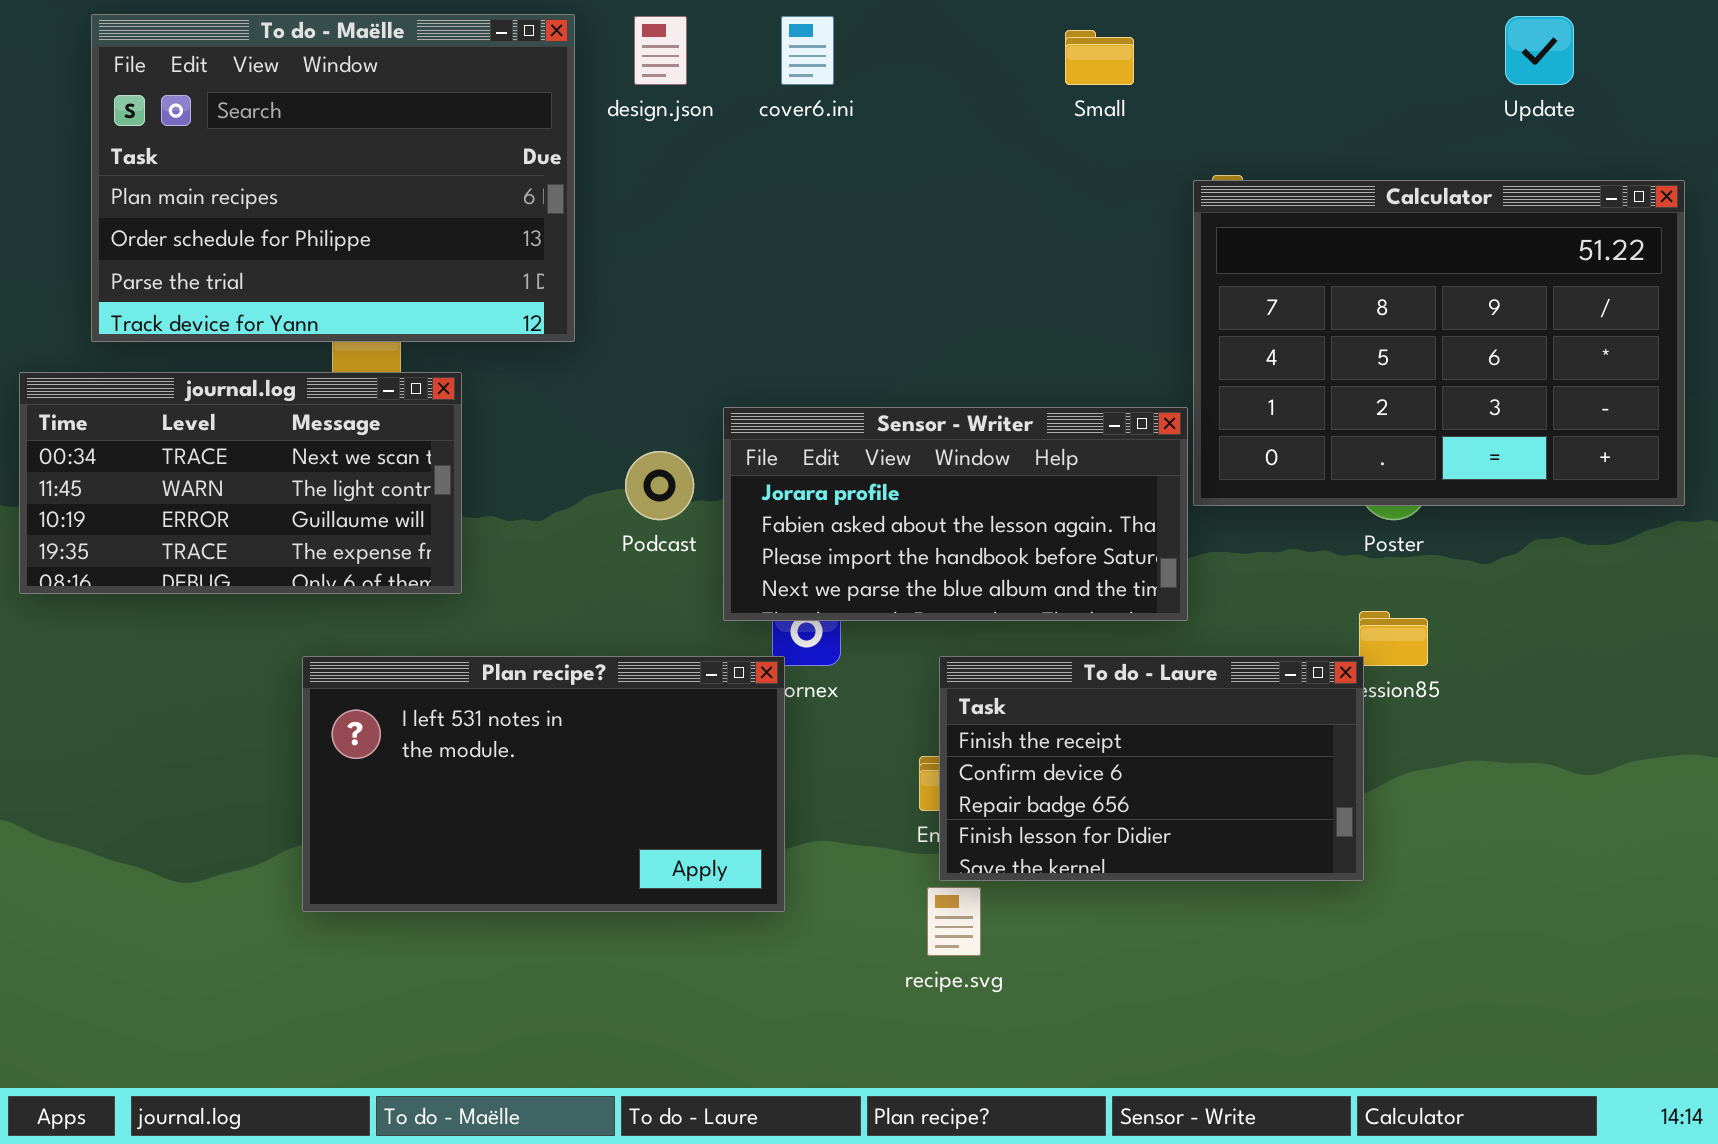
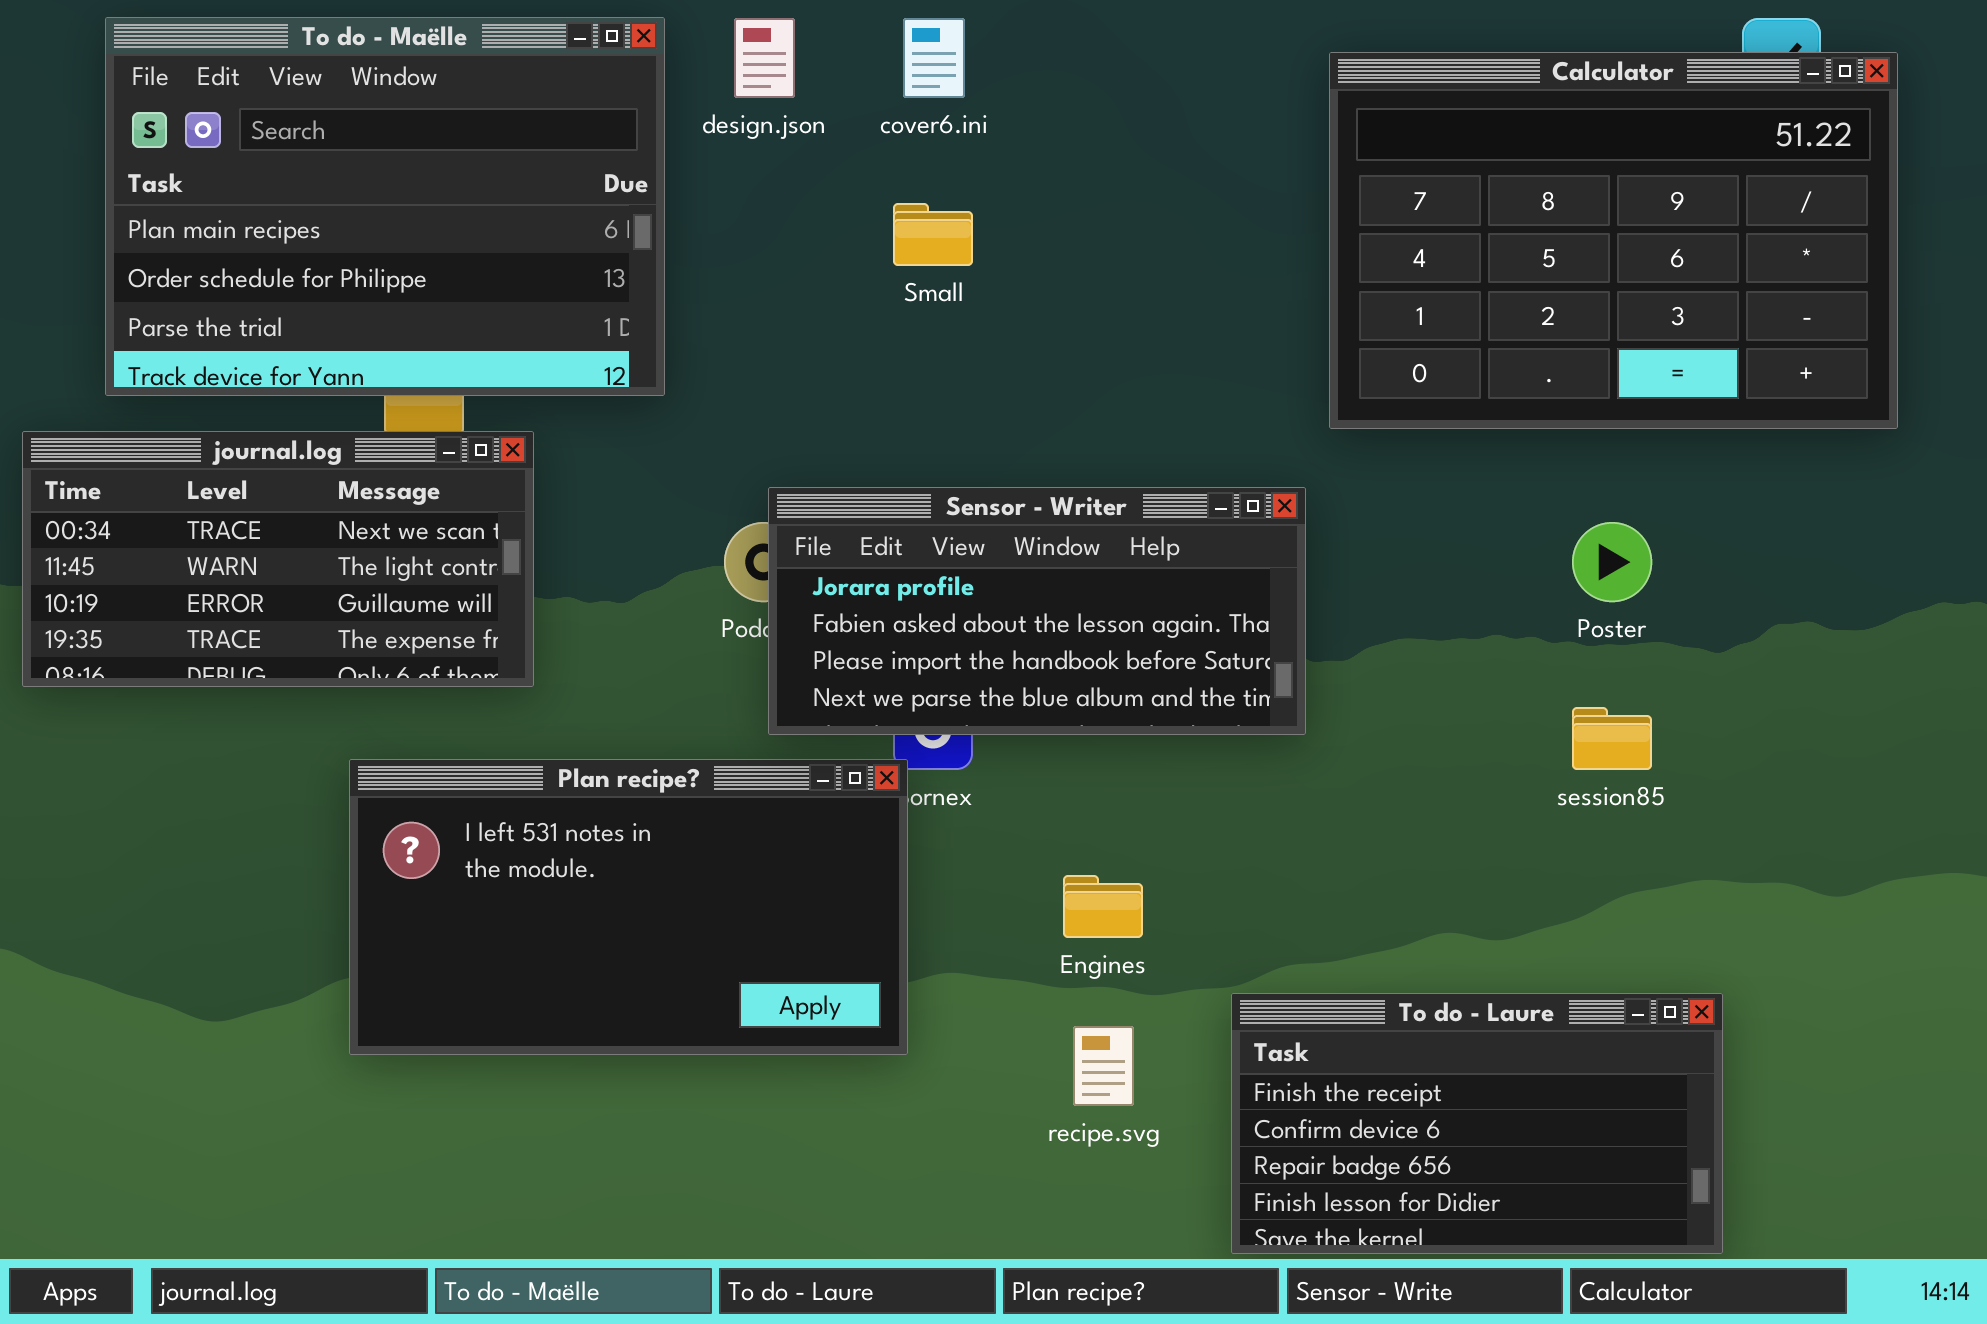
Small: [1065,30,1134,85] -> [893,203,973,266], moved
Calculator: [1193,180,1685,506] -> [1329,52,1898,429], moved
Sensor - Writer: [723,407,1188,621] -> [768,487,1306,735], moved
To do - Laure: [939,656,1364,881] -> [1231,993,1723,1254], moved

